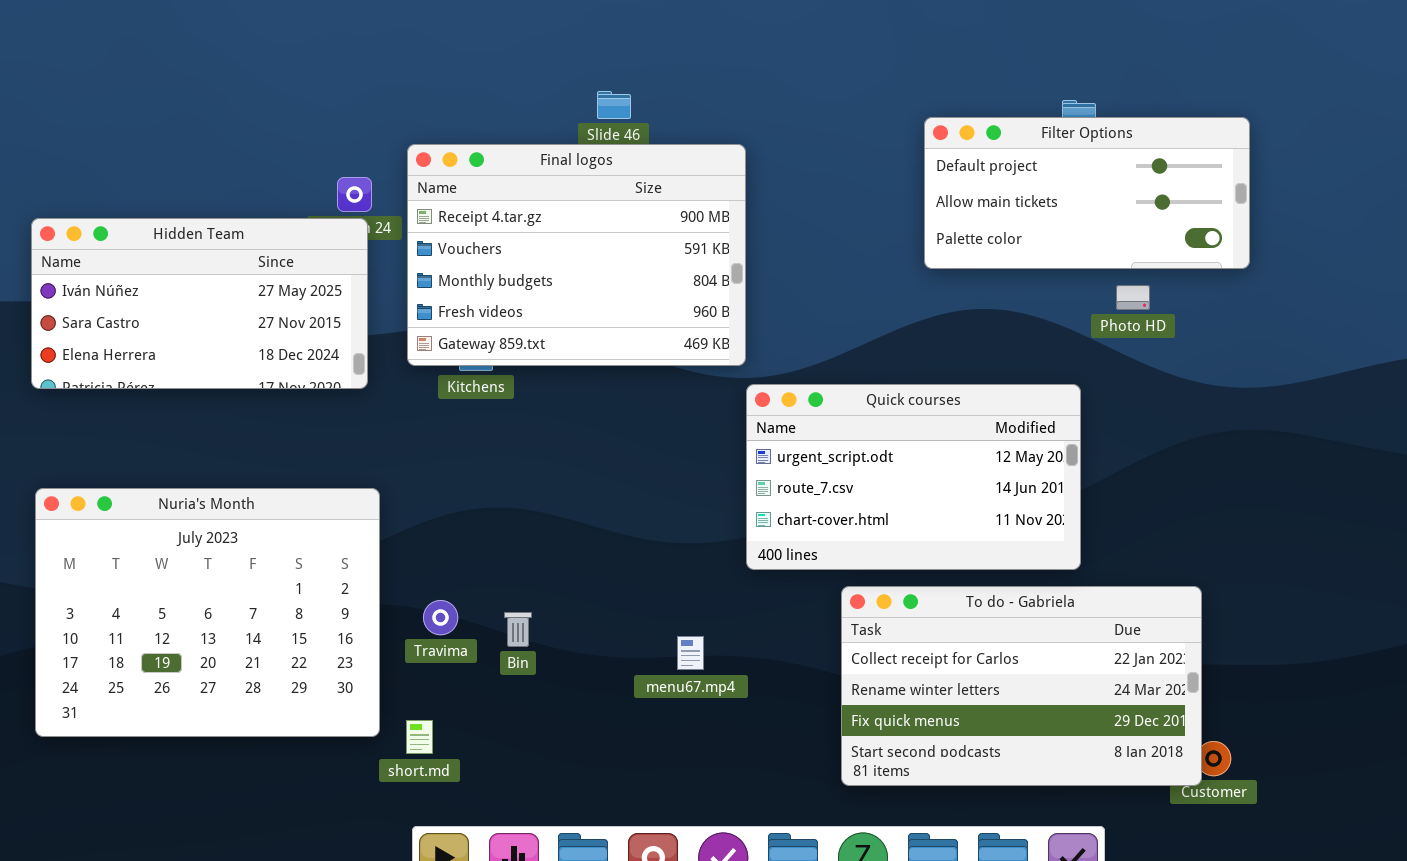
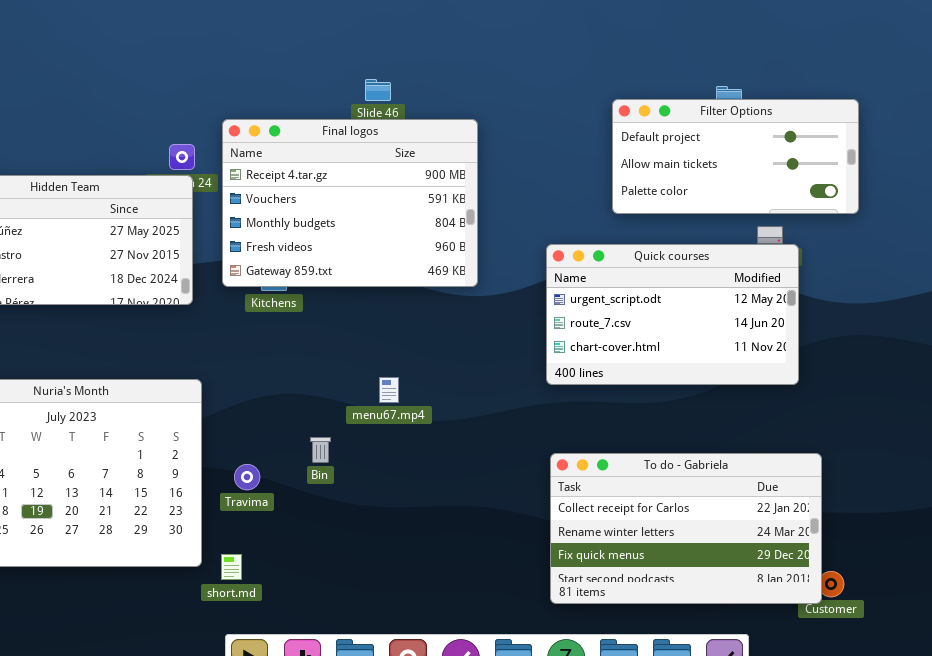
Quick courses: [746,384,1081,570] -> [546,244,799,385], moved
Bin: [504,612,532,647] -> [310,437,331,463], moved
menu67.mp4: [677,636,704,670] -> [379,377,399,403], moved

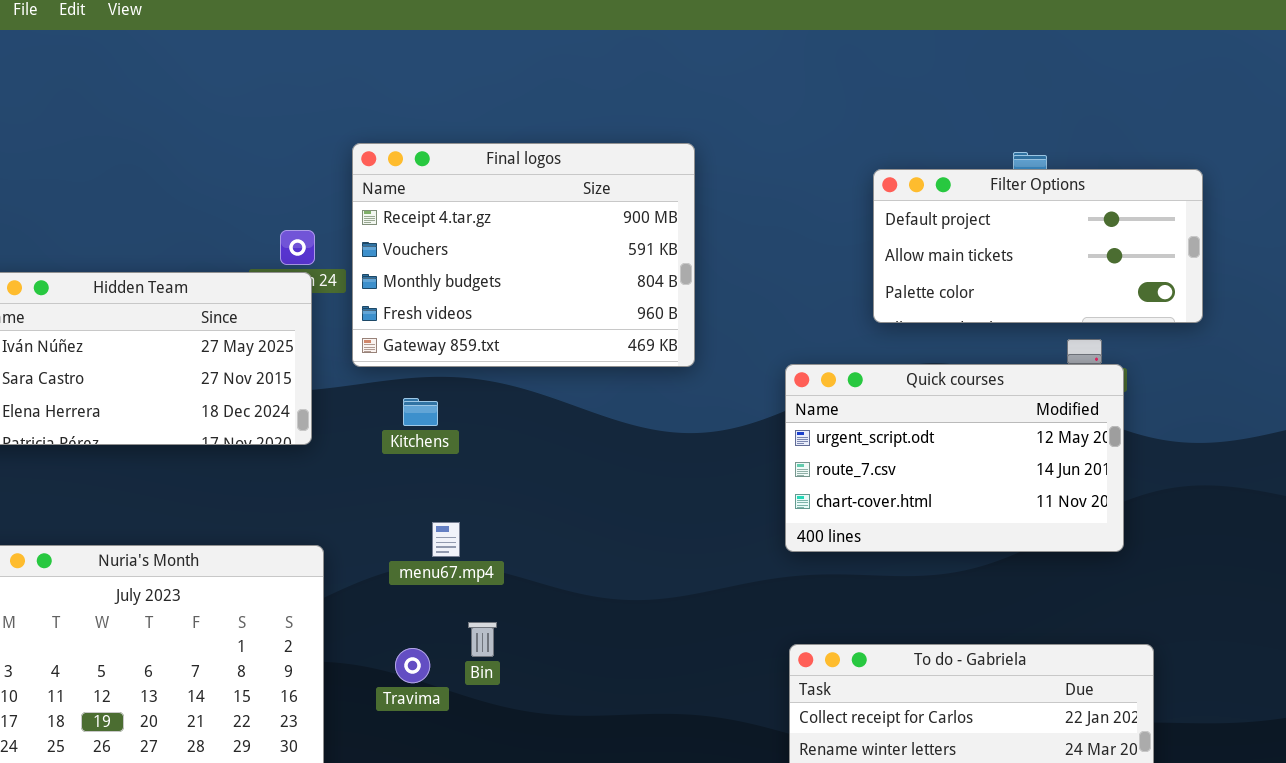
Final logos: [222,119,478,287] -> [352,143,695,367], moved
menu67.mp4: [379,377,399,403] -> [432,522,460,557], moved
Travima: [234,464,260,490] -> [395,648,430,683], moved

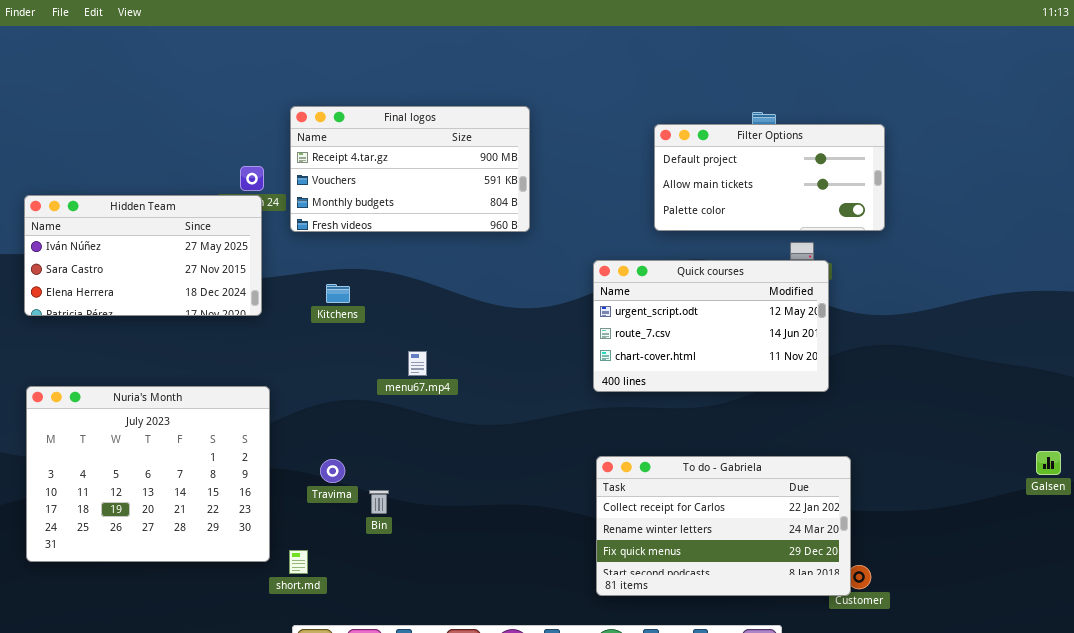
Final logos: [352,143,695,367] -> [290,106,530,232], resized
menu67.mp4: [432,522,460,557] -> [408,351,427,376], moved
Bin: [468,622,497,657] -> [369,490,389,514], moved

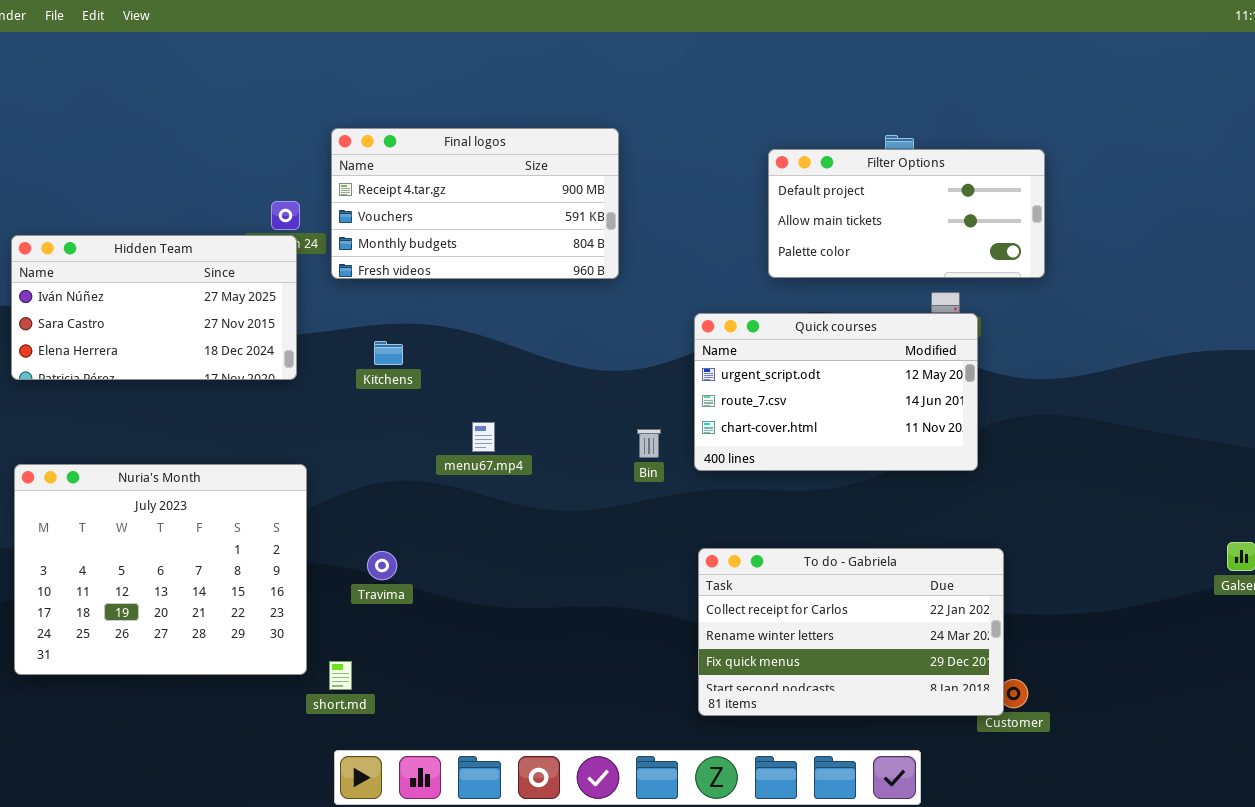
Bin: [369,490,389,514] -> [637,429,661,458], moved

